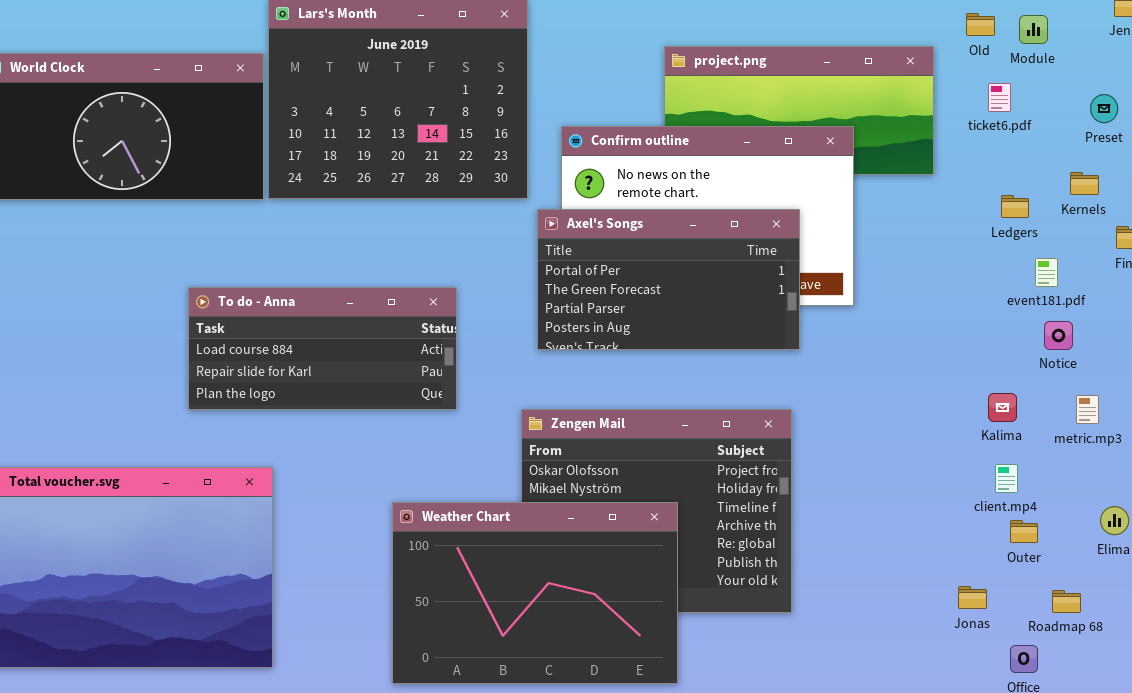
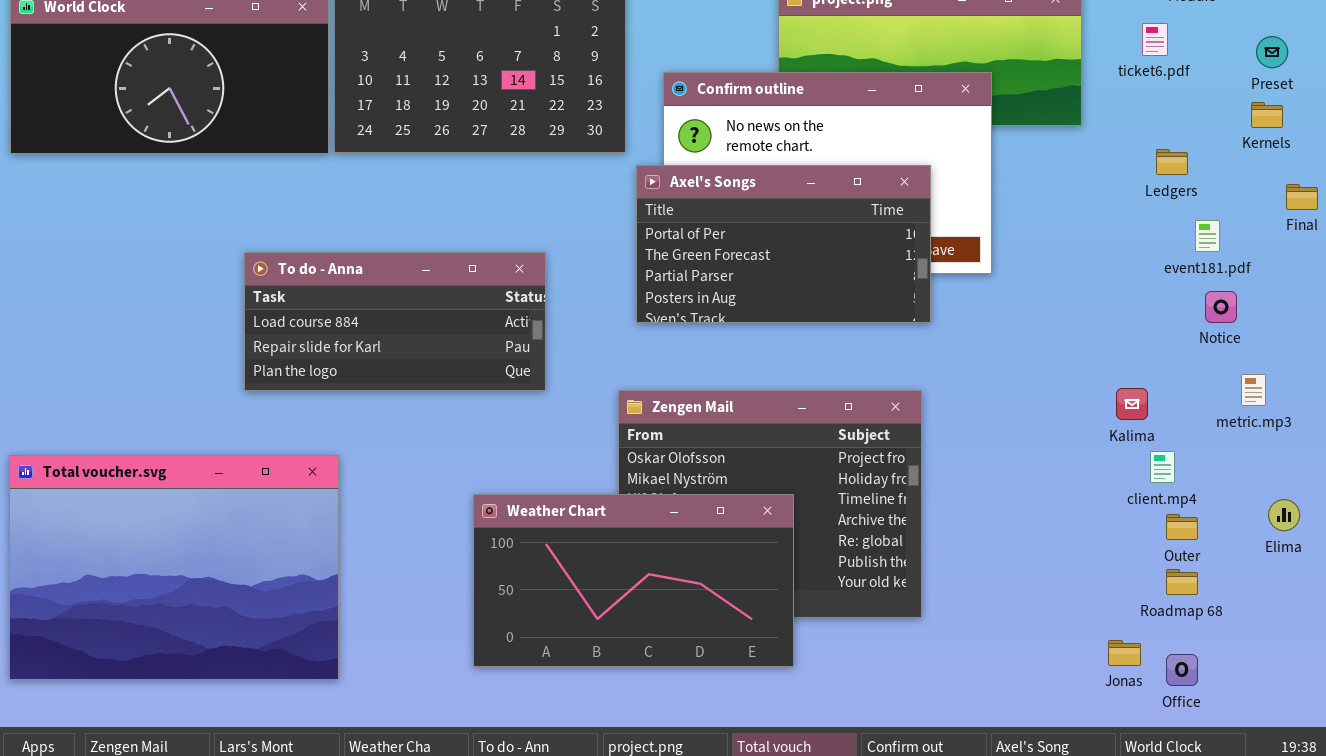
Kernels: [1070,172,1099,195] -> [1251,102,1283,128], moved
Kalima: [988,393,1017,422] -> [1116,388,1148,420], moved
Weather Chart: [392,502,678,684] -> [473,494,794,667], resized
Jonas: [958,586,987,609] -> [1108,640,1141,666], moved
Roadmap 68: [1052,590,1081,613] -> [1166,569,1198,595], moved

